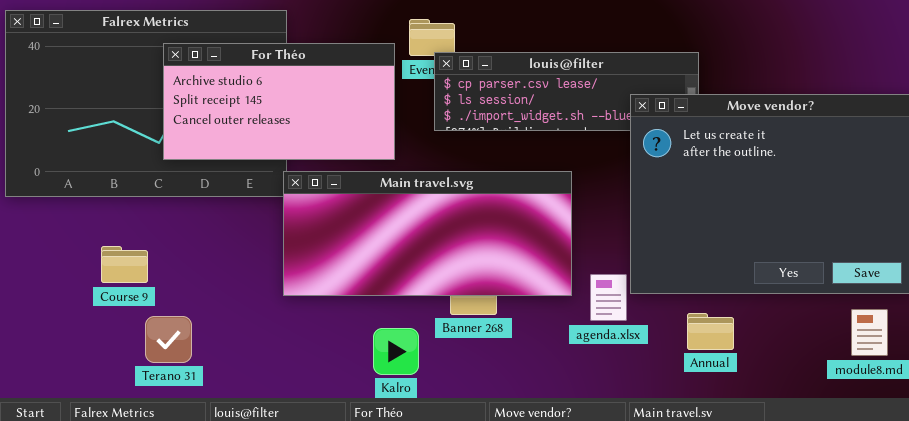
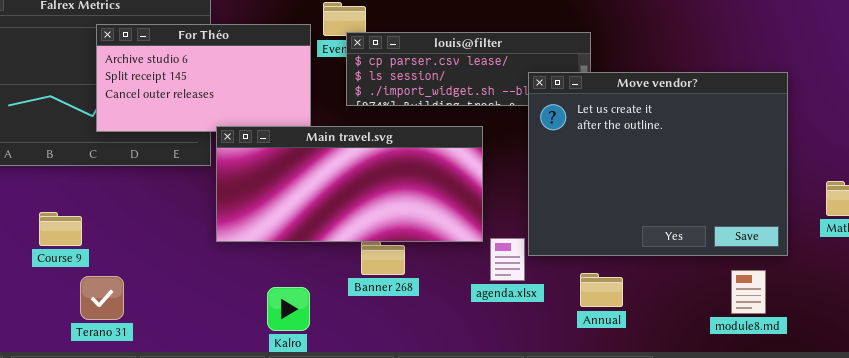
Main travel.svg: [283,171,572,296] -> [216,126,483,242], moved
Kalro: [373,328,419,375] -> [267,287,310,331], moved

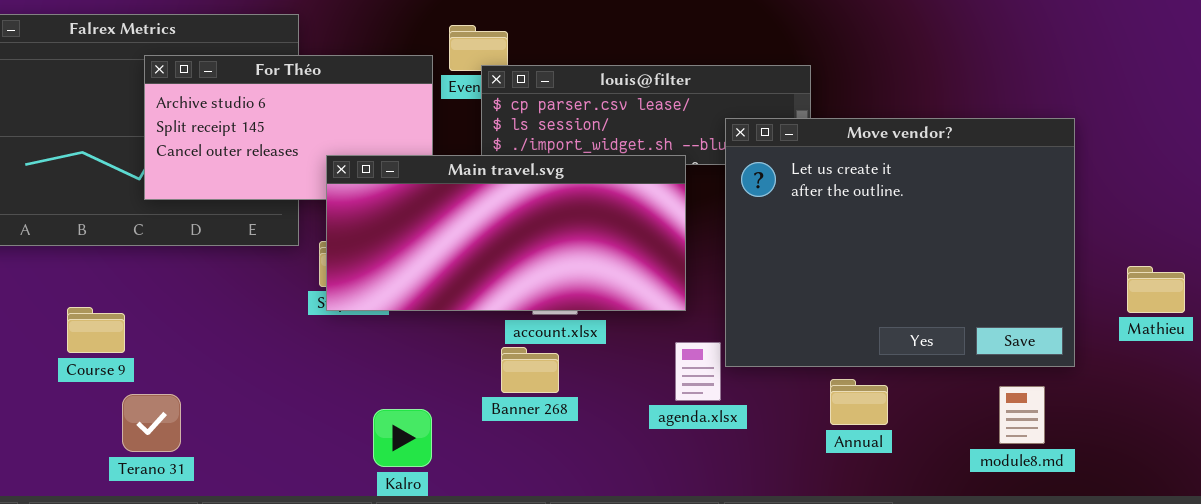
Main travel.svg: [216,126,483,242] -> [326,155,686,311], moved
Annual: [580,273,623,307] -> [830,379,888,425], moved

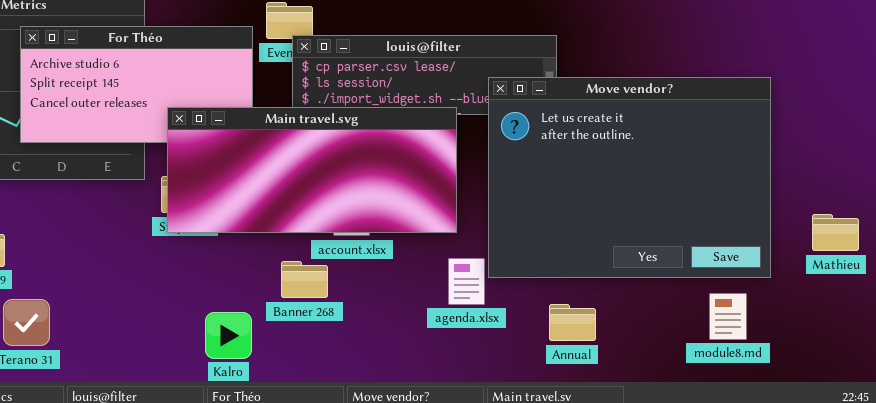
Mathieu: [1127,266,1185,313] -> [812,214,859,251], moved
Banner 268: [501,347,559,393] -> [281,261,328,298], moved
Annual: [830,379,888,425] -> [549,304,596,341], moved

